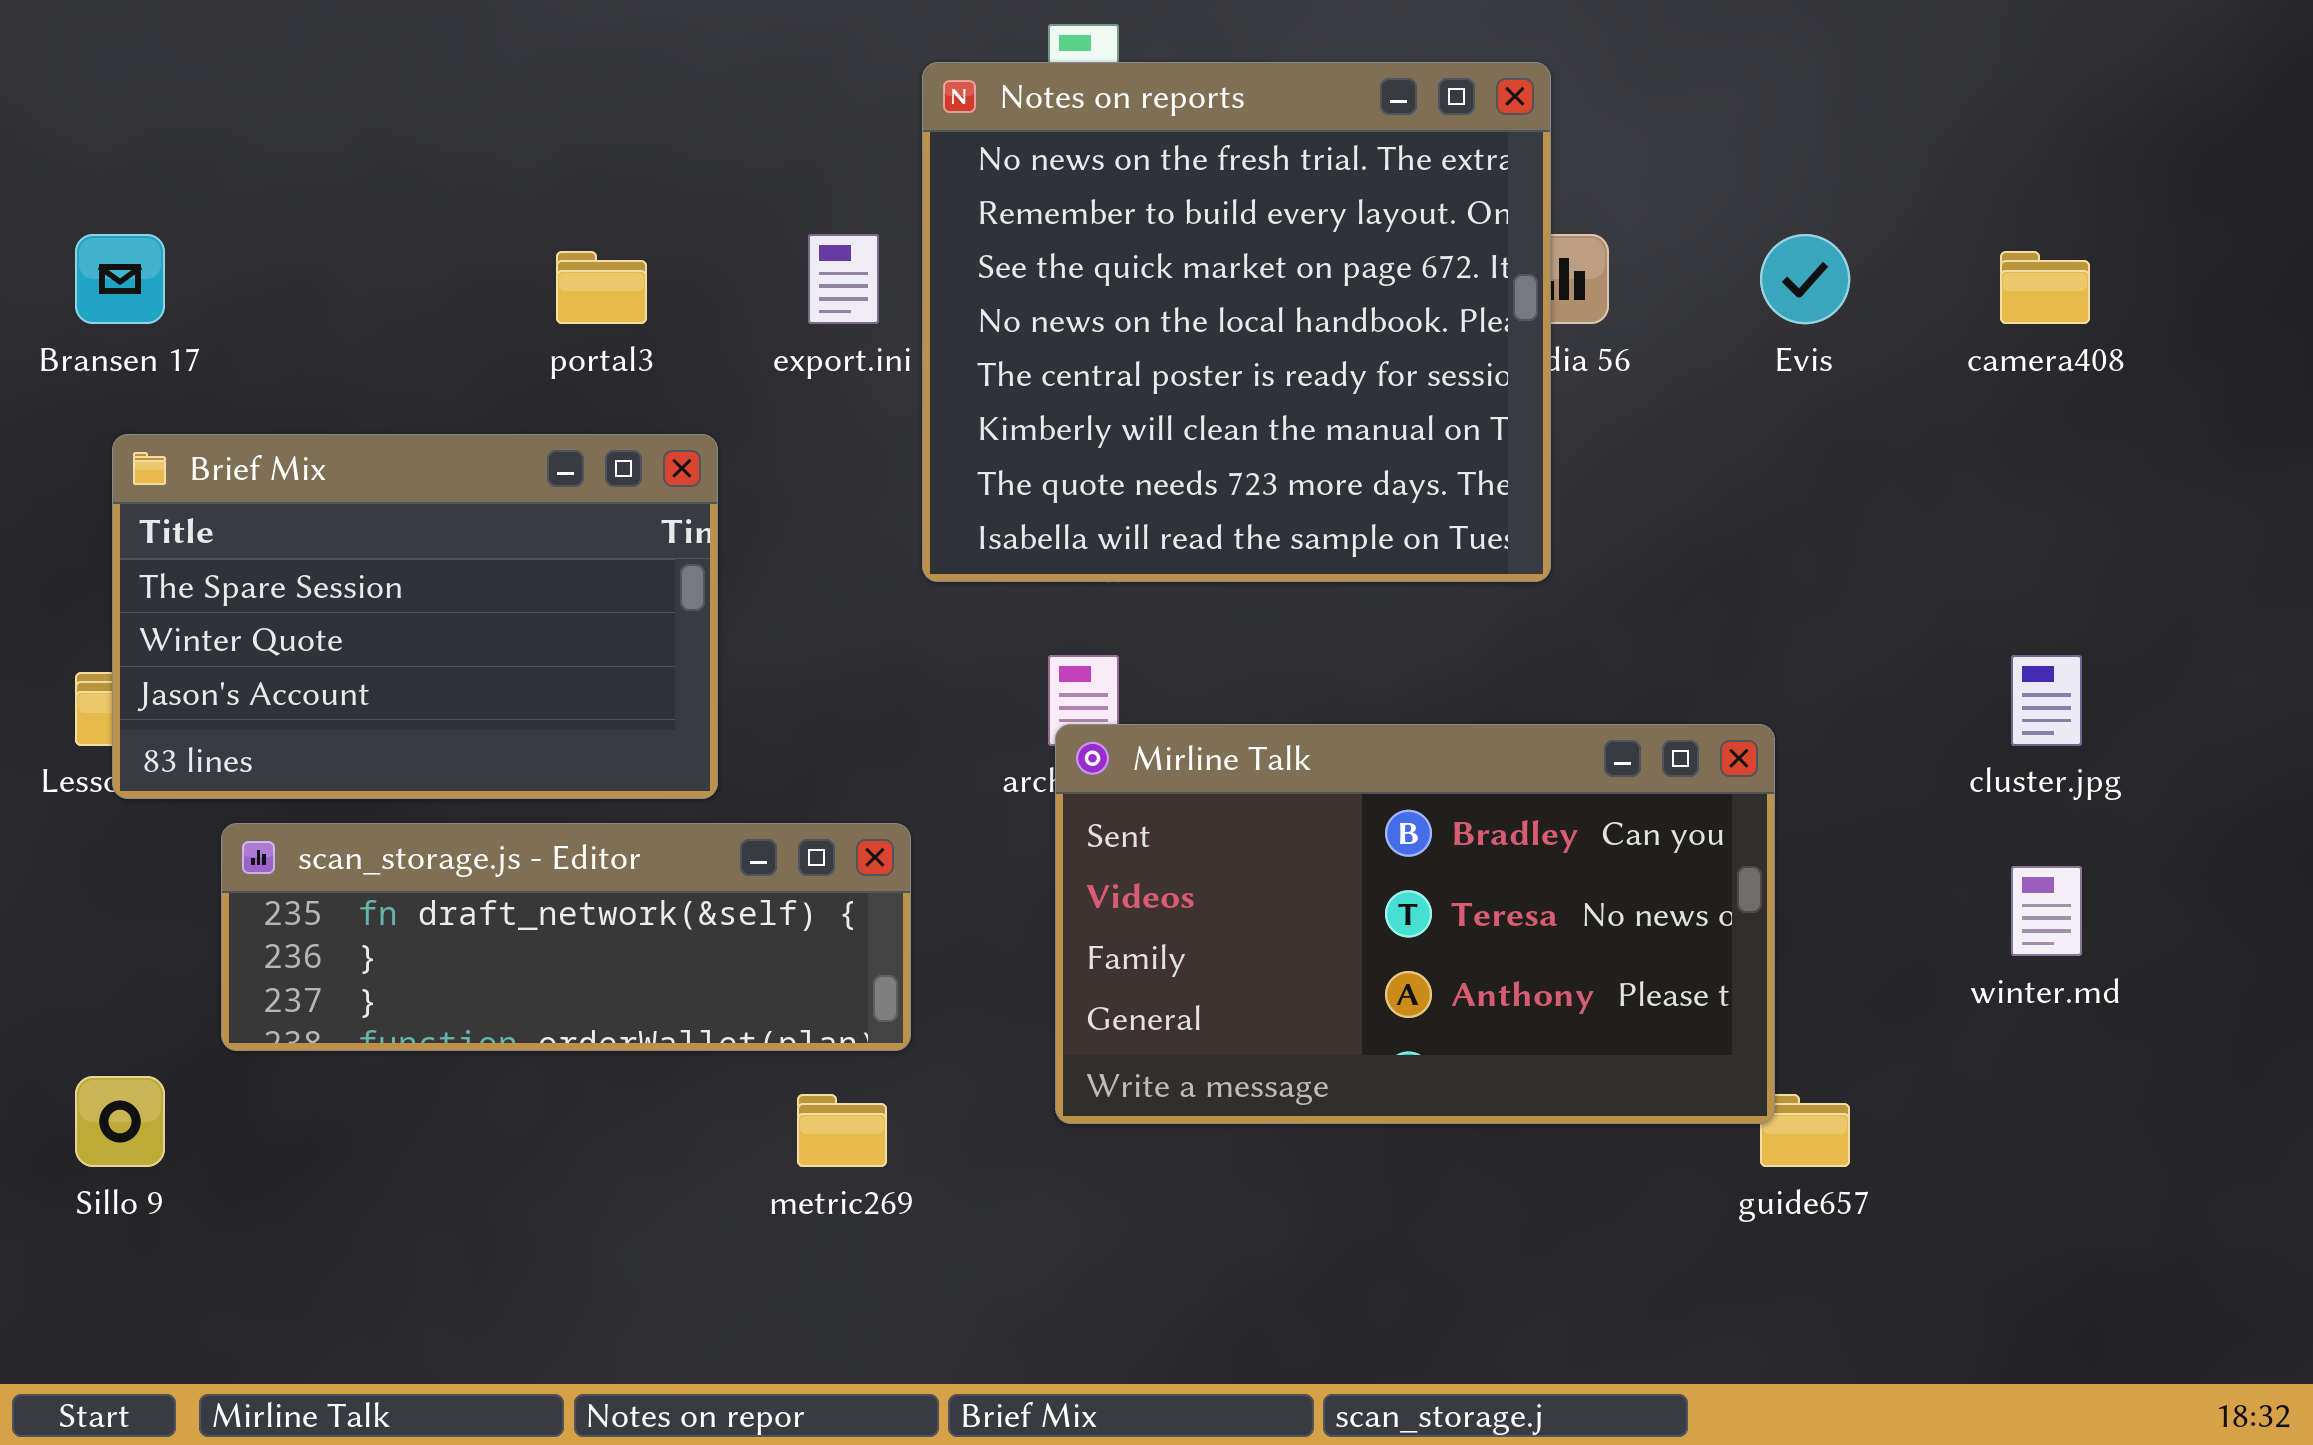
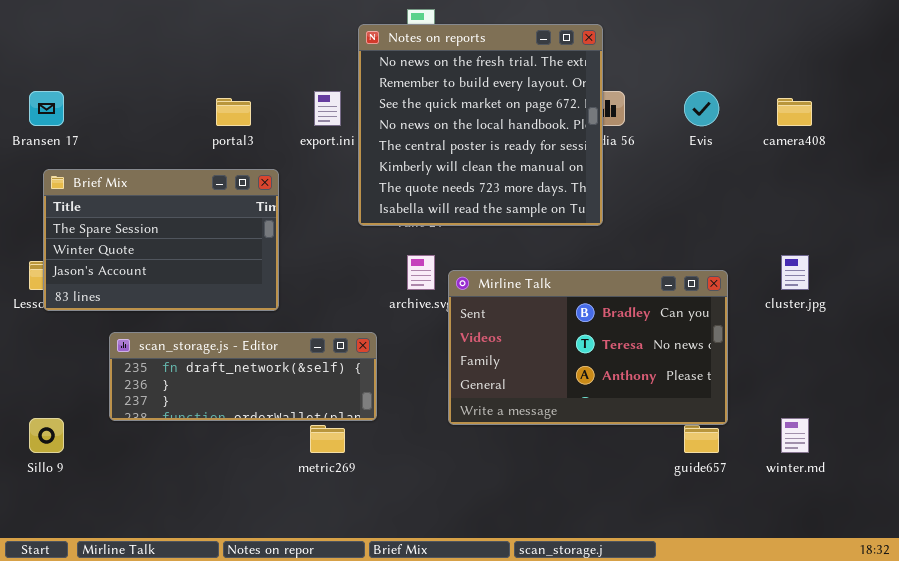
Mirline Talk: [1055,724,1775,1124] -> [448,270,728,425], moved
scan_storage.js - Editor: [221,823,911,1051] -> [109,332,377,421], moved
winter.md: [2011,866,2082,956] -> [781,418,809,453], moved

